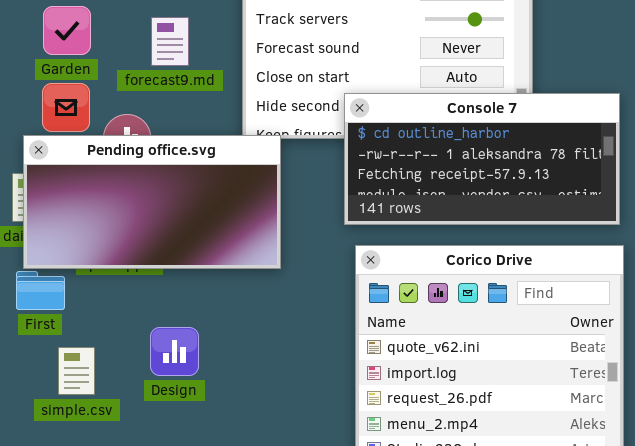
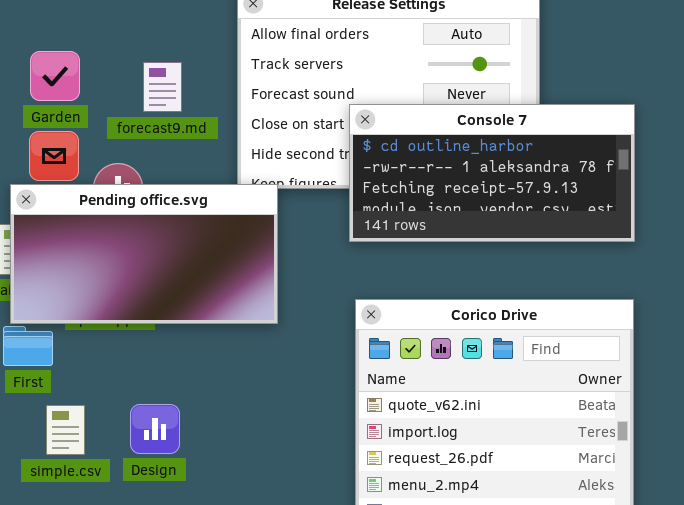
Console 7: [344,93,620,225] -> [349,104,635,242], moved
Design: [150,327,199,376] -> [130,404,180,454], moved

